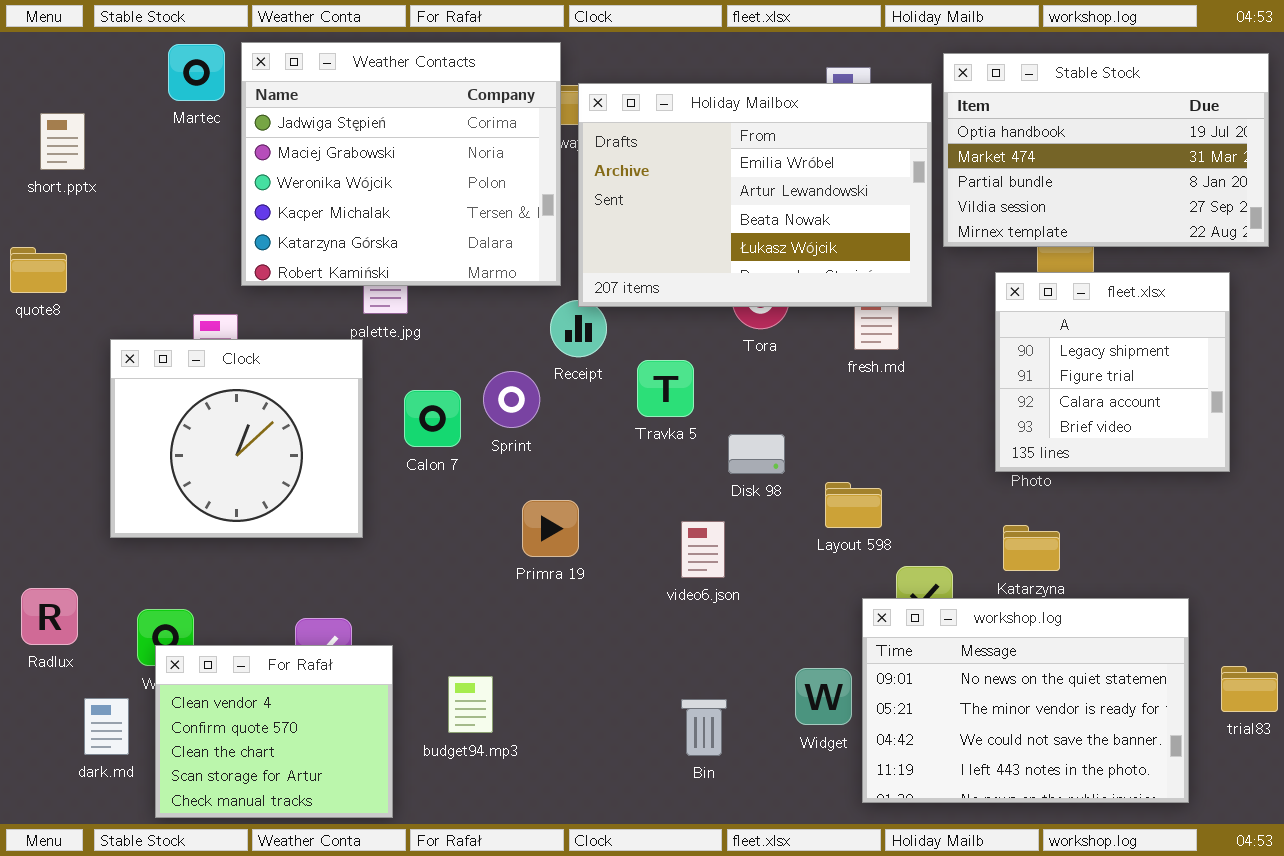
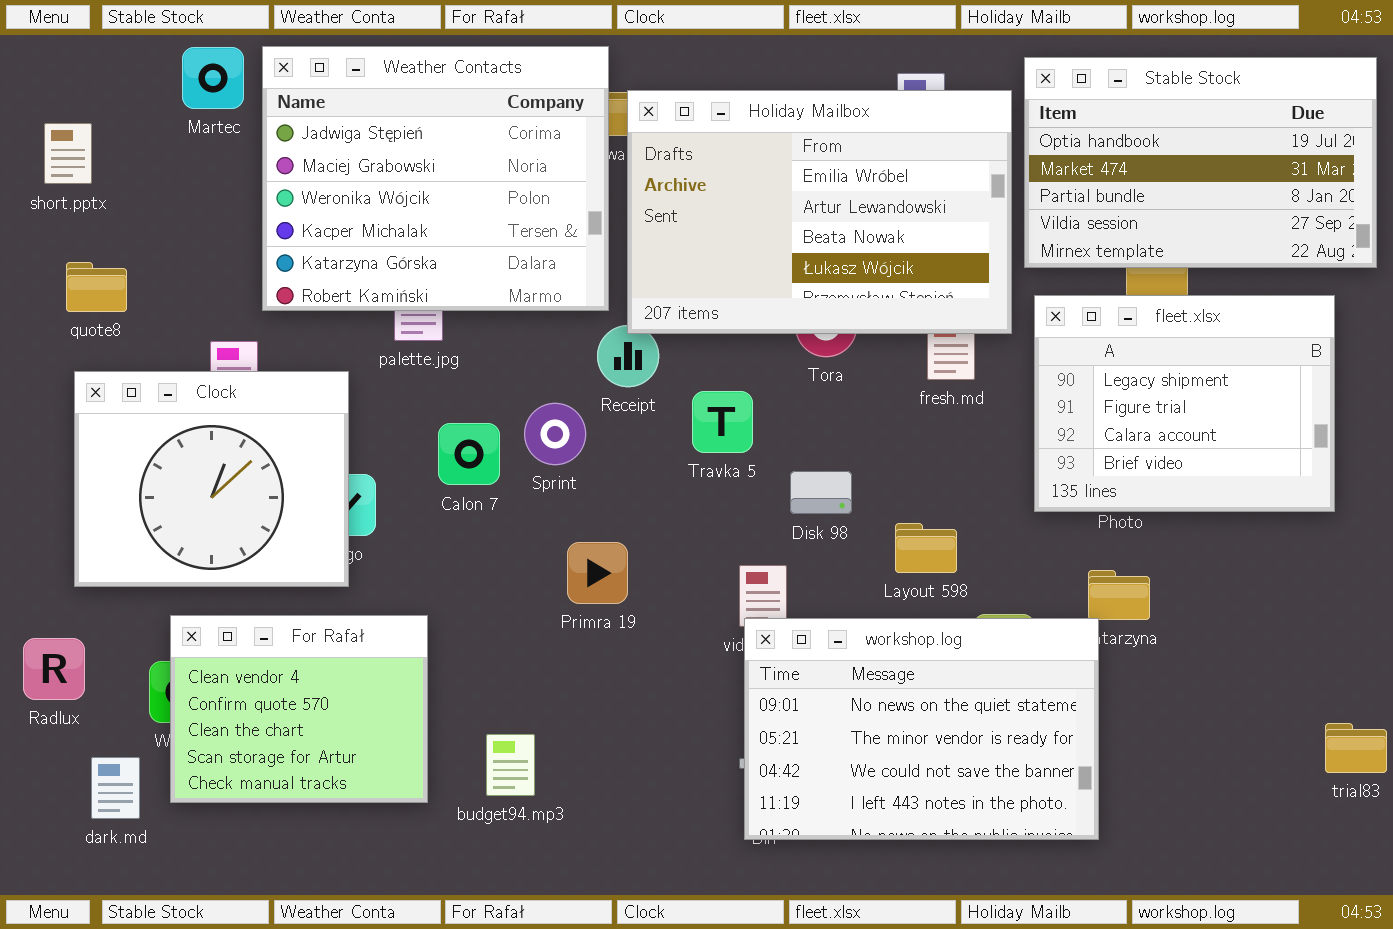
quote8: [10,247,67,293] -> [66,262,127,312], moved
fleet.xlsx: [995,272,1230,472] -> [1034,295,1335,512], resized
Clock: [110,339,363,538] -> [74,371,349,587], moved
workshop.log: [862,598,1189,803] -> [744,618,1099,840], moved
For Rafał: [155,645,393,818] -> [170,615,428,803], moved

